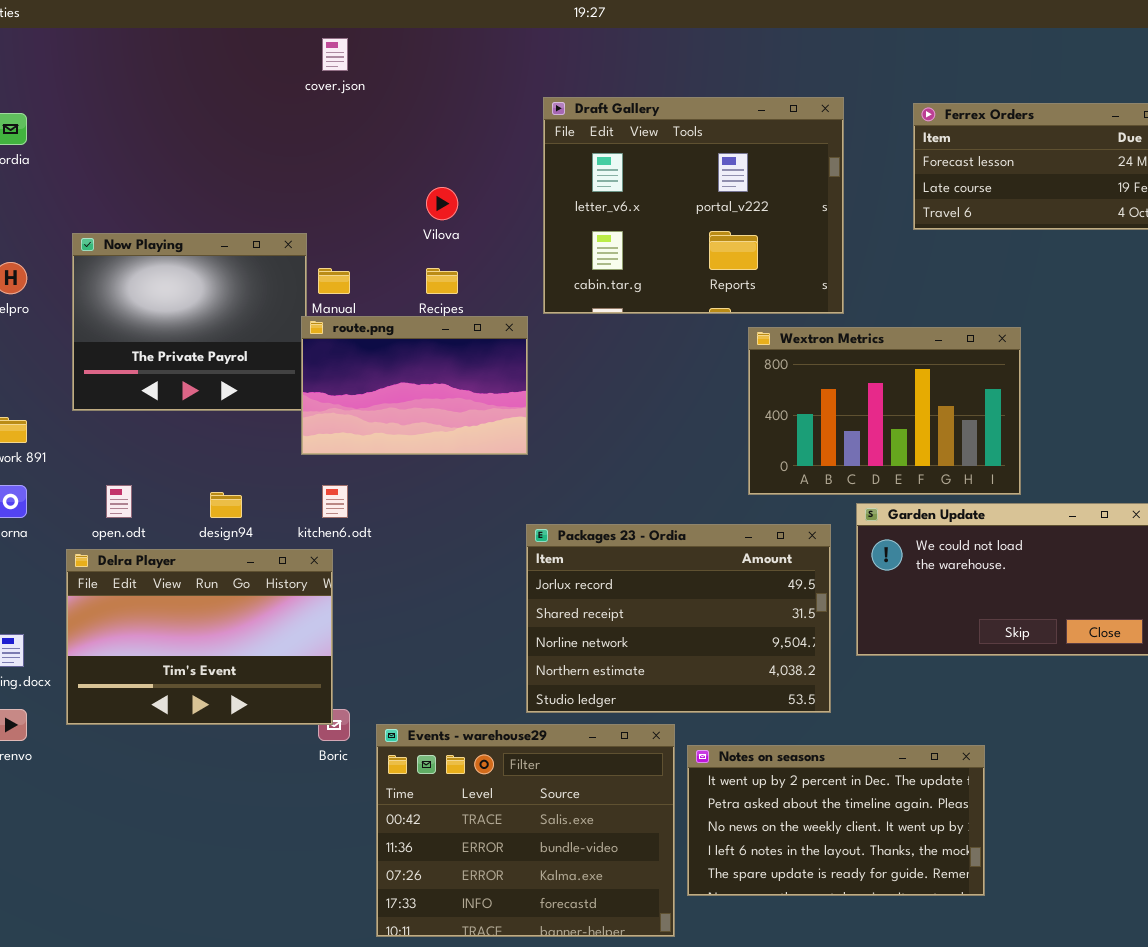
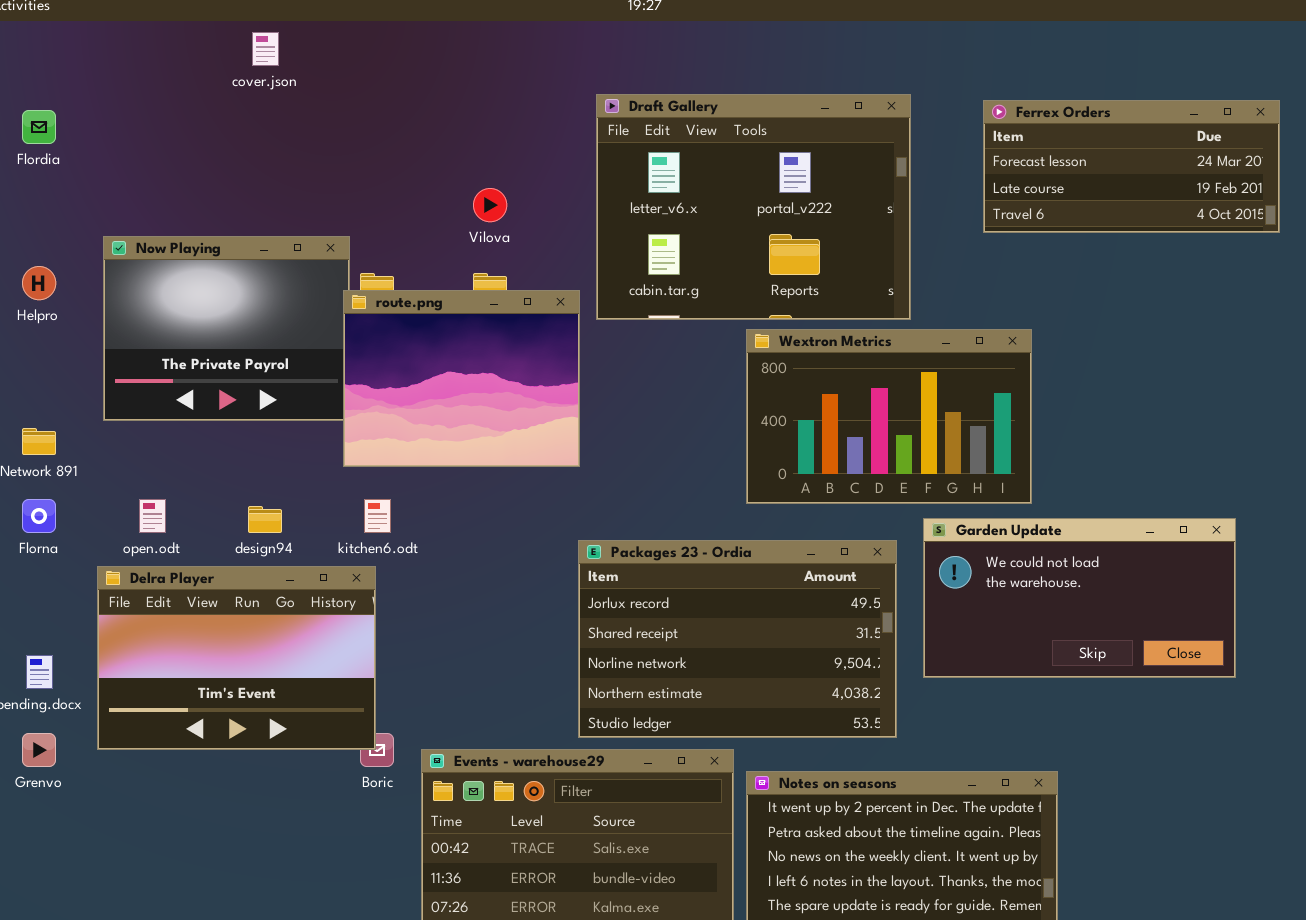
cover.json: [322,38,348,71] -> [252,32,279,66], moved
route.png: [301,316,528,455] -> [343,290,580,467], resized
Wextron Metrics: [748,327,1021,495] -> [746,329,1032,504], moved

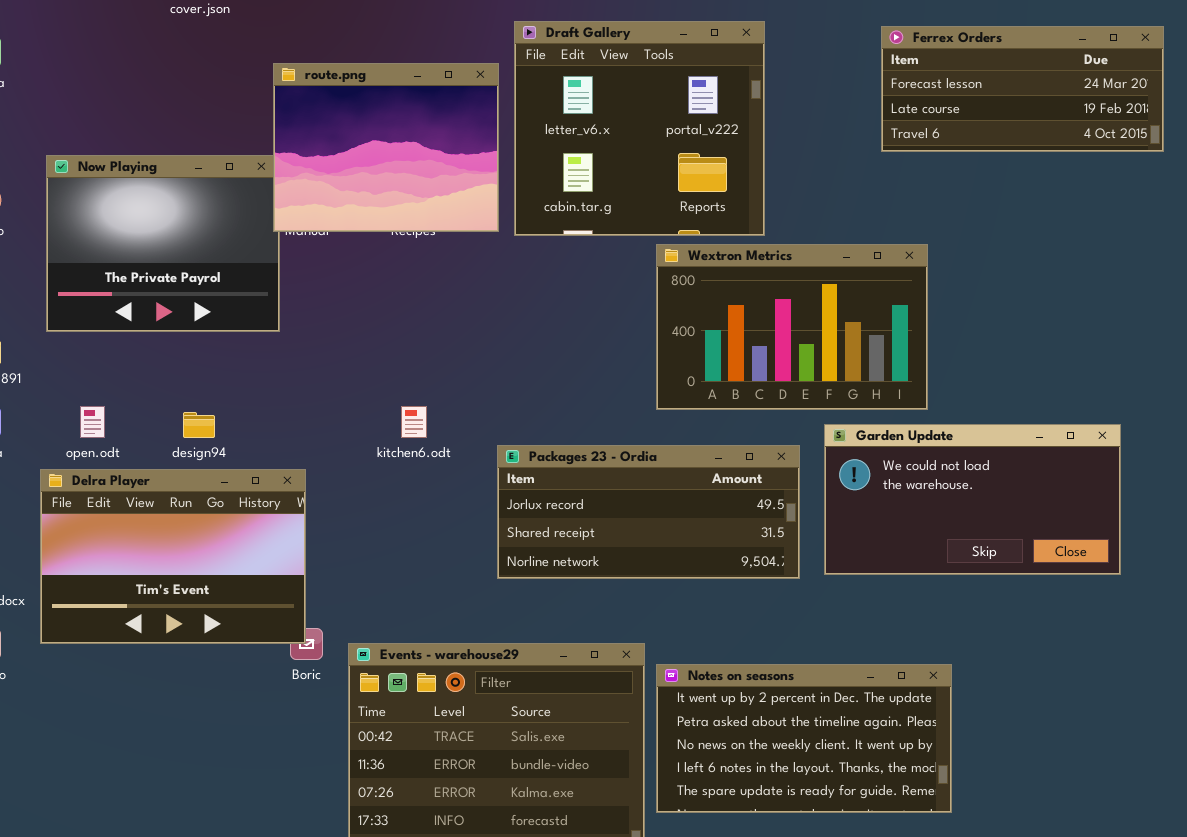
Draft Gallery: [596,94,911,320] -> [514,21,765,236], resized
route.png: [343,290,580,467] -> [273,63,499,232], moved
kitchen6.odt: [364,499,391,533] -> [401,406,427,438], moved
Packages 23 - Ordia: [578,540,897,738] -> [497,445,800,579], resized

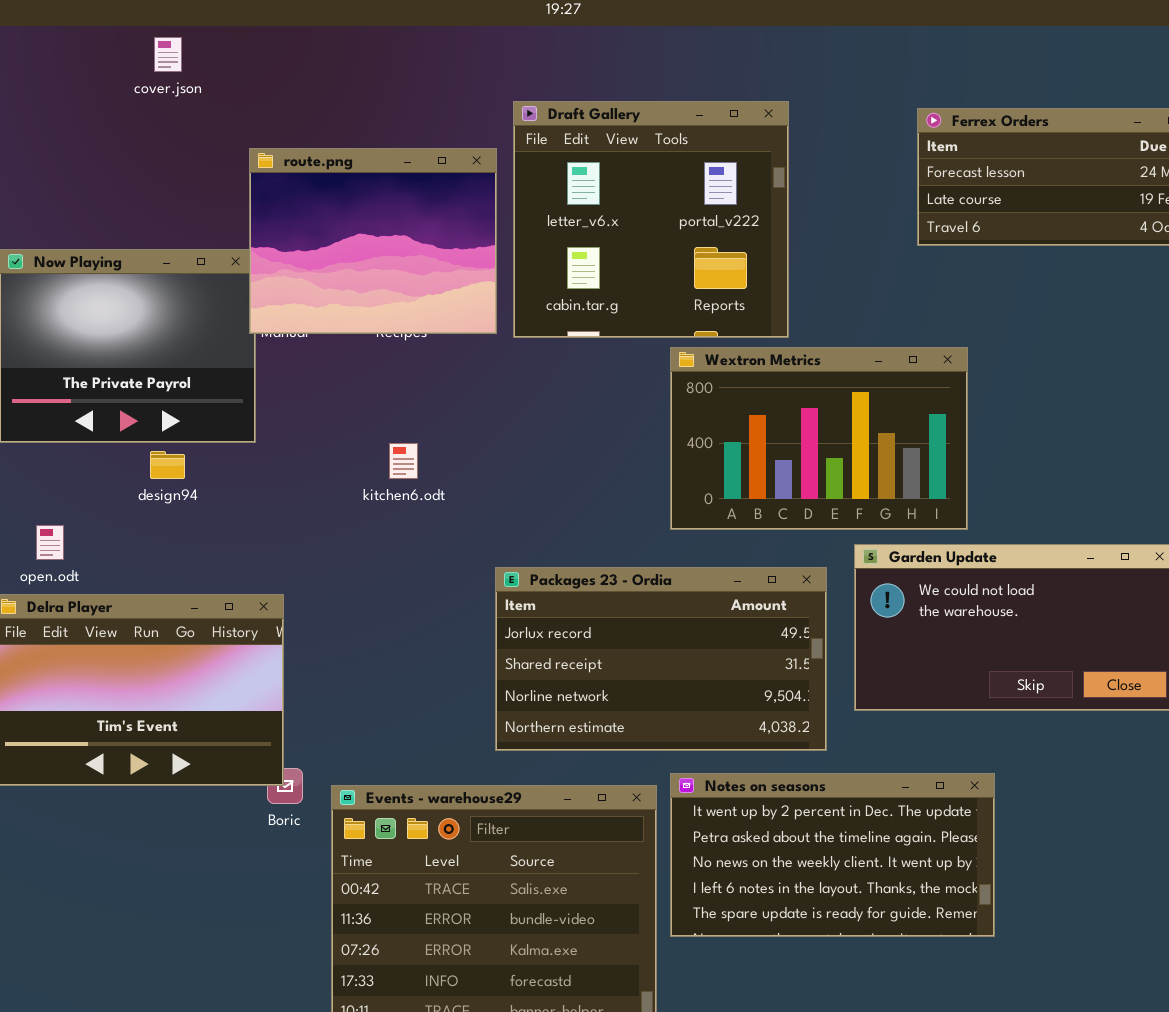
kitchen6.odt: [401,406,427,438] -> [389,443,418,479], moved
design94: [183,412,215,438] -> [150,451,185,479], moved
Packages 23 - Ordia: [497,445,800,579] -> [495,567,827,751], resized
Notes on seasons: [656,664,952,813] -> [670,773,995,937], moved

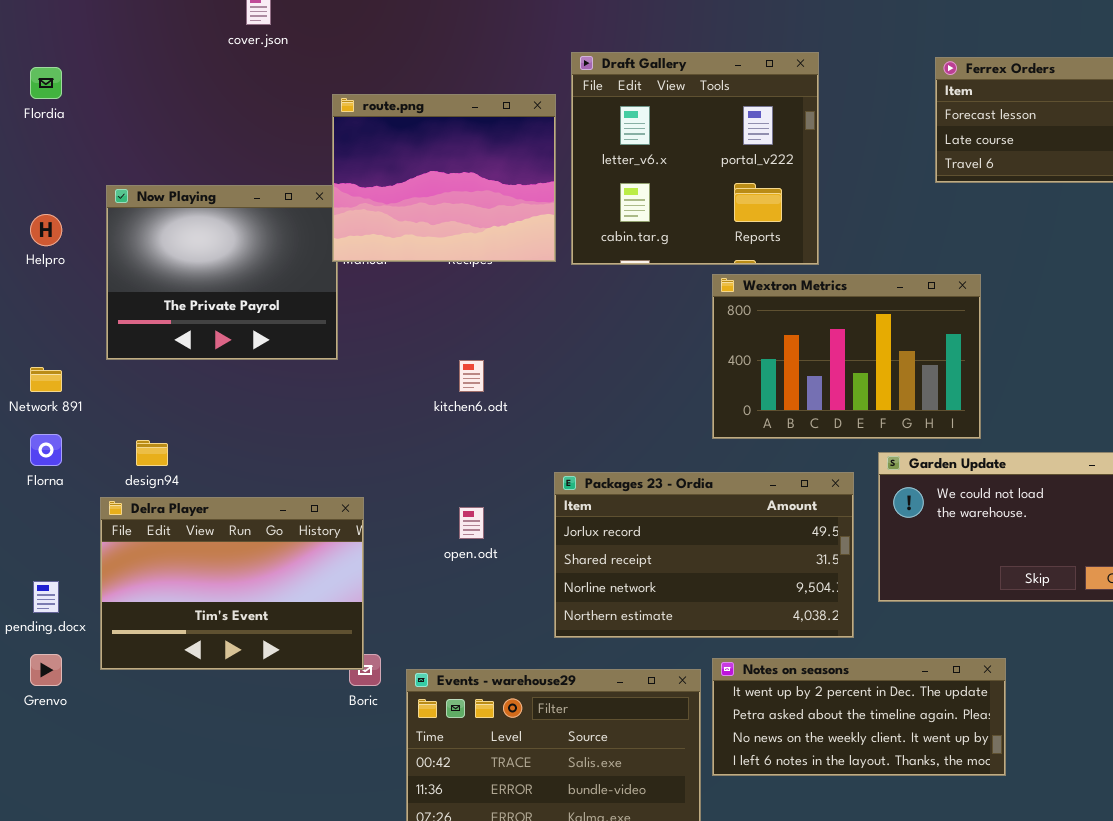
design94: [150,451,185,479] -> [136,440,168,466], moved
open.odt: [36,525,64,560] -> [459,507,484,539], moved
Notes on seasons: [670,773,995,937] -> [712,658,1006,776], resized

